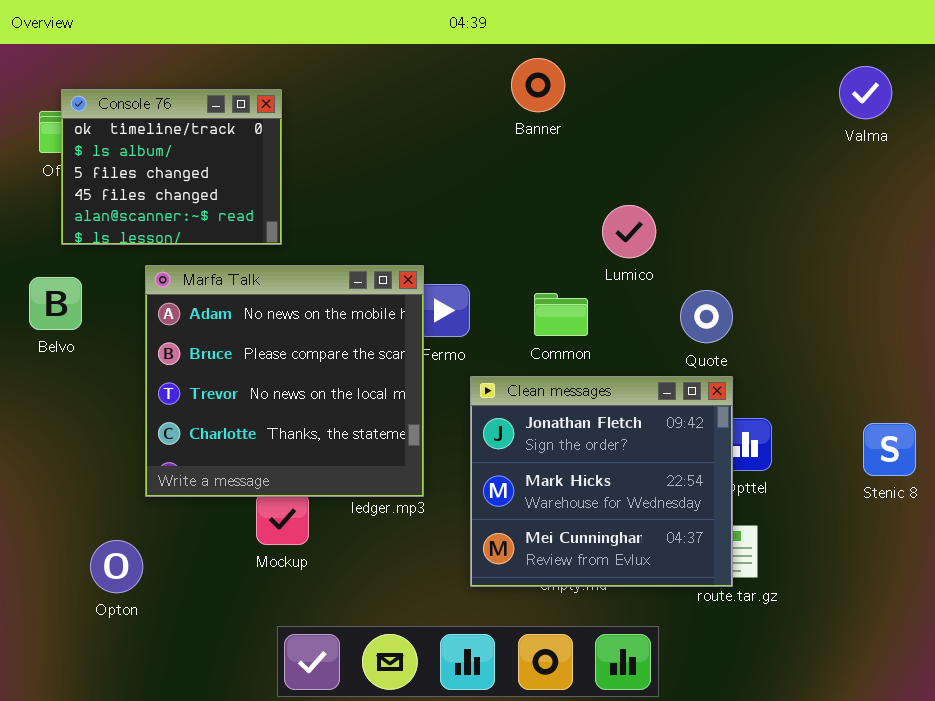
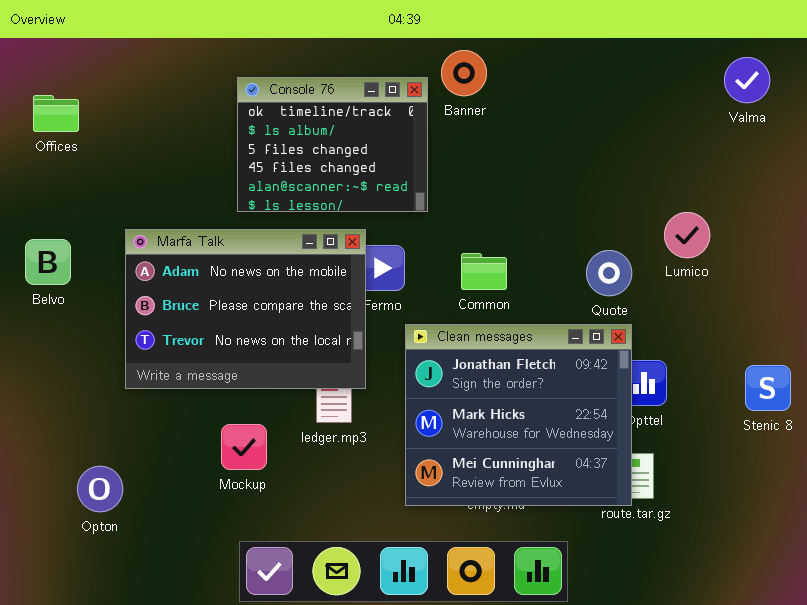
Console 76: [61,89,282,245] -> [237,77,428,212], moved
Lumico: [602,205,656,258] -> [664,212,710,258], moved
Marfa Talk: [145,265,424,497] -> [125,229,366,389], resized

